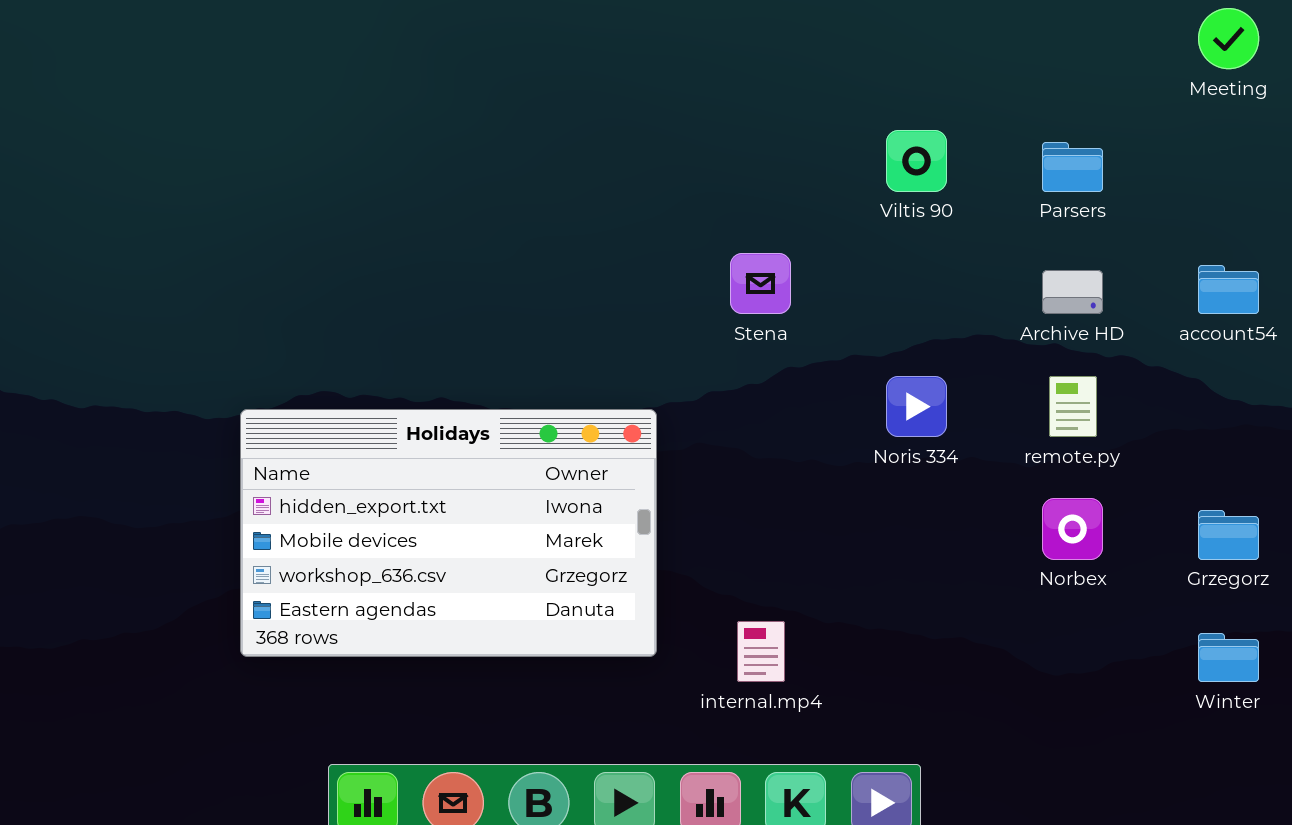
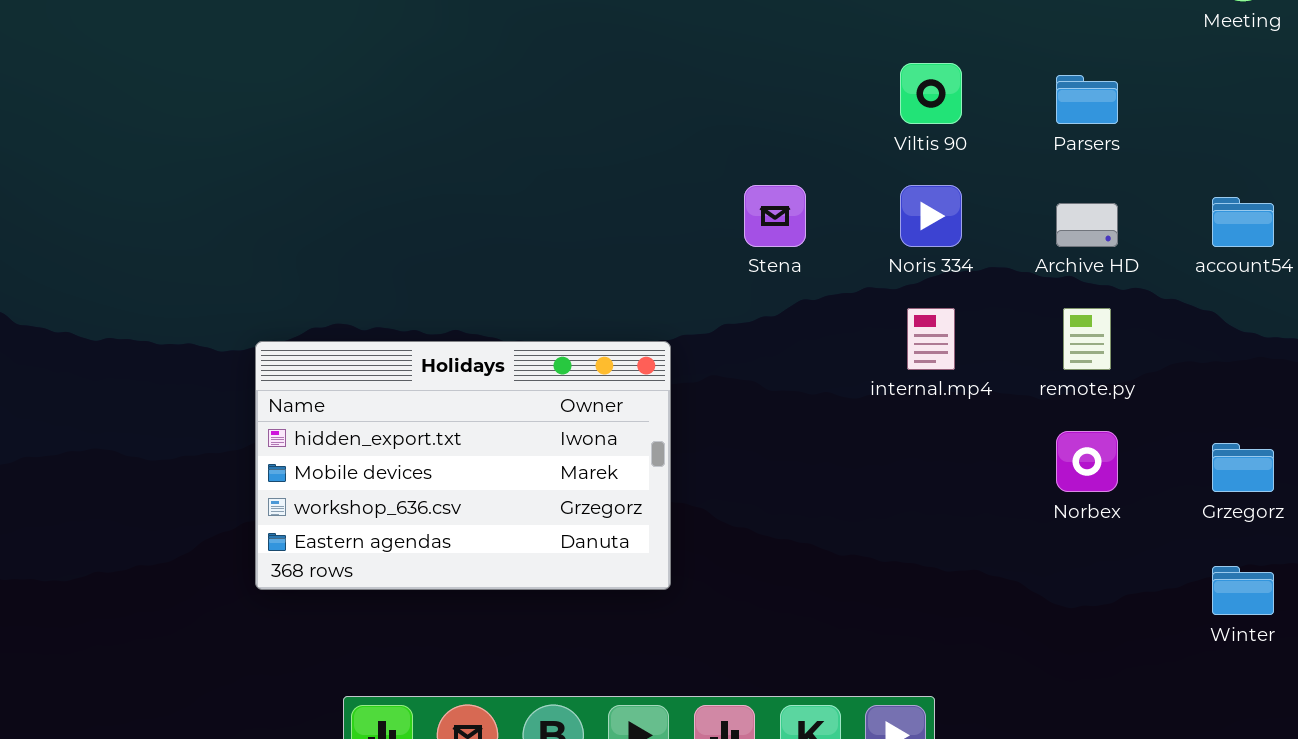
Noris 334: [886,376,947,437] -> [900,185,962,247], moved
internal.mp4: [737,621,785,682] -> [907,308,955,370], moved

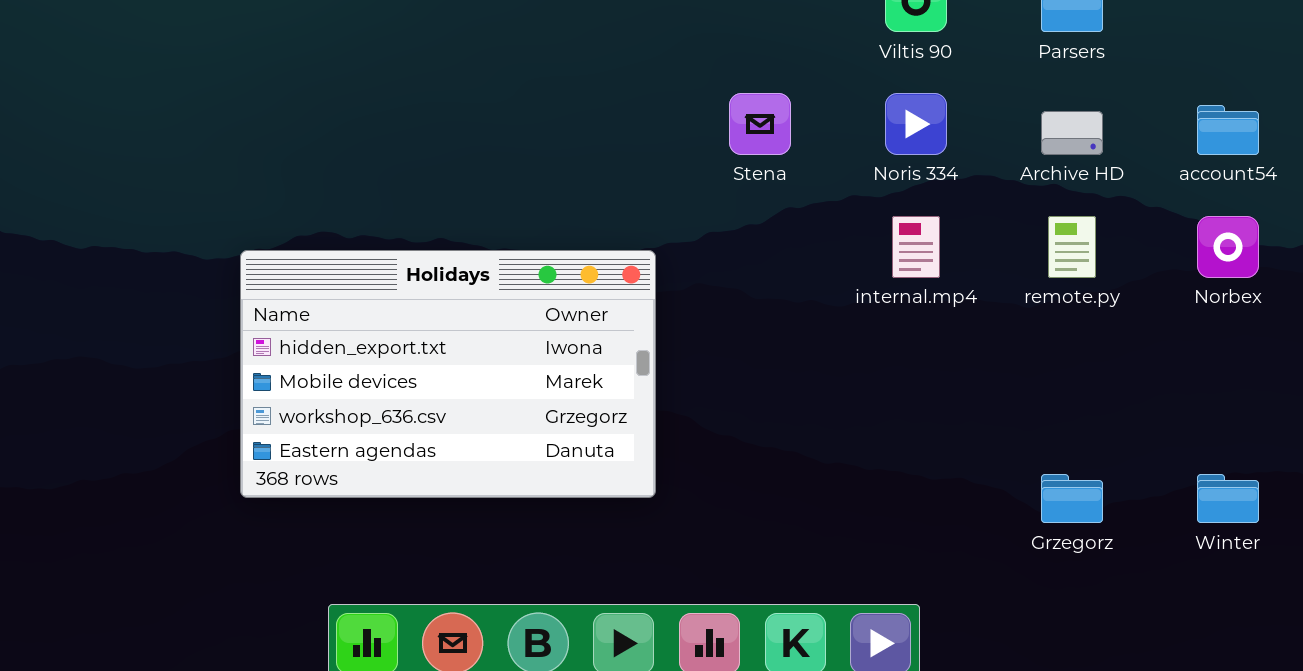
Norbex: [1056,431,1118,492] -> [1197,216,1259,278], moved
Grzegorz: [1212,443,1274,492] -> [1041,474,1103,523], moved

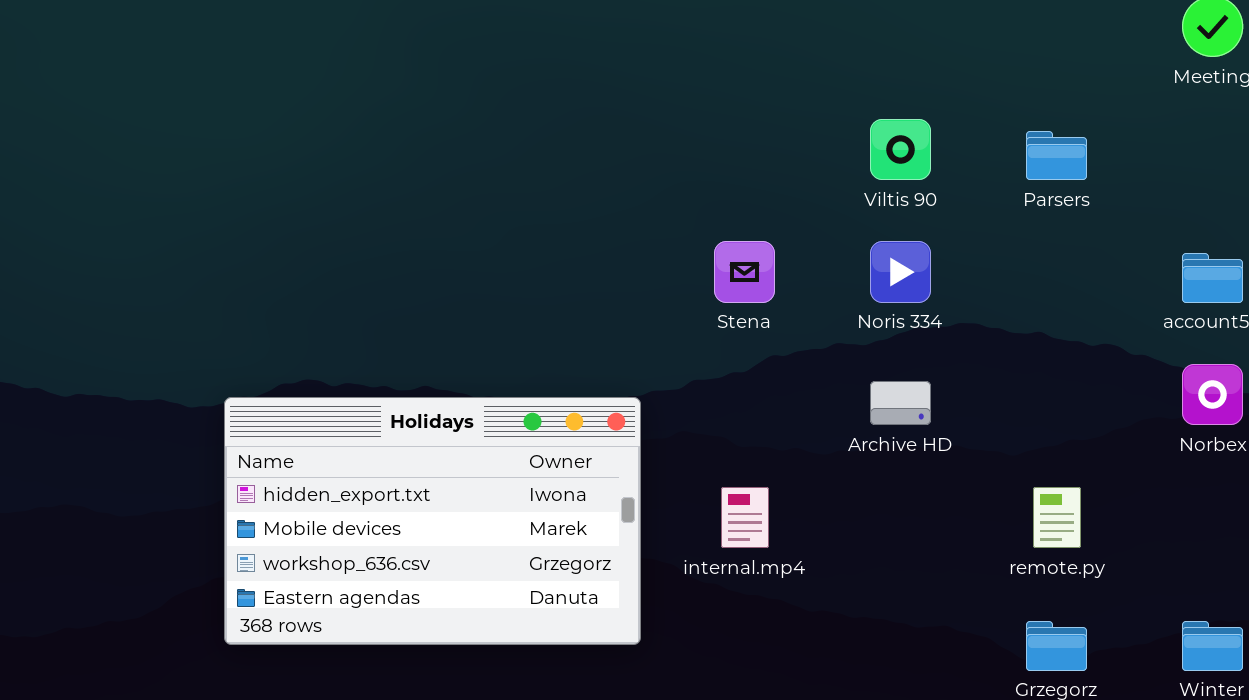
Archive HD: [1041,111,1103,155] -> [870,381,931,425], moved
internal.mp4: [892,216,940,278] -> [721,487,769,548], moved
remote.py: [1048,216,1096,278] -> [1033,487,1081,548], moved

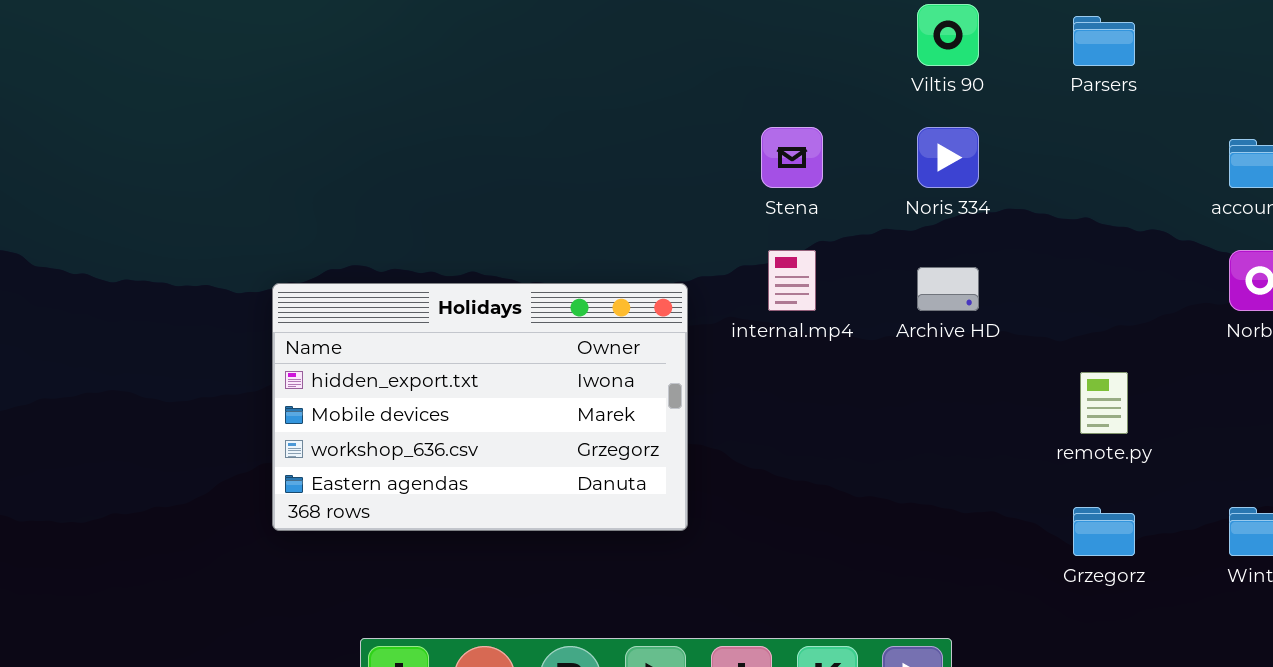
internal.mp4: [721,487,769,548] -> [768,250,816,311], moved

